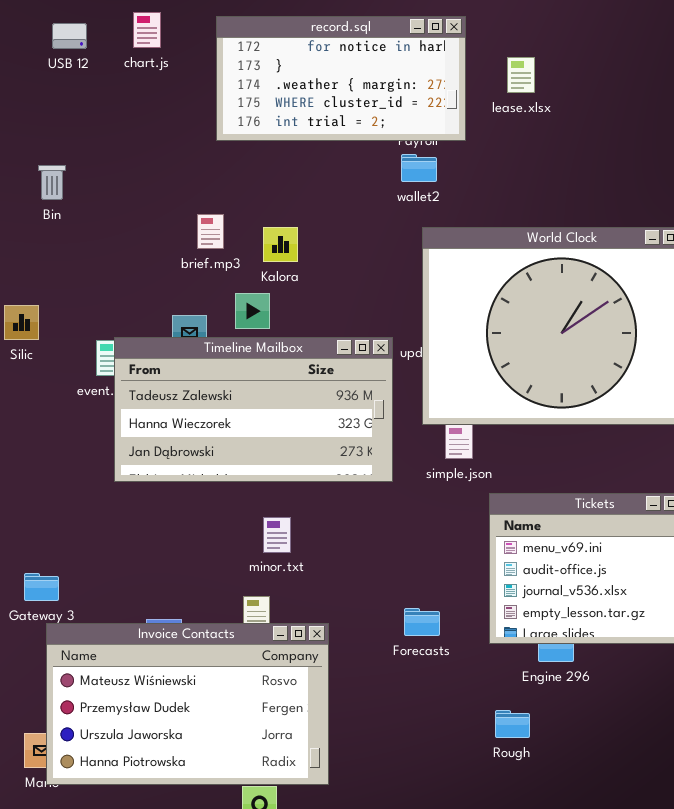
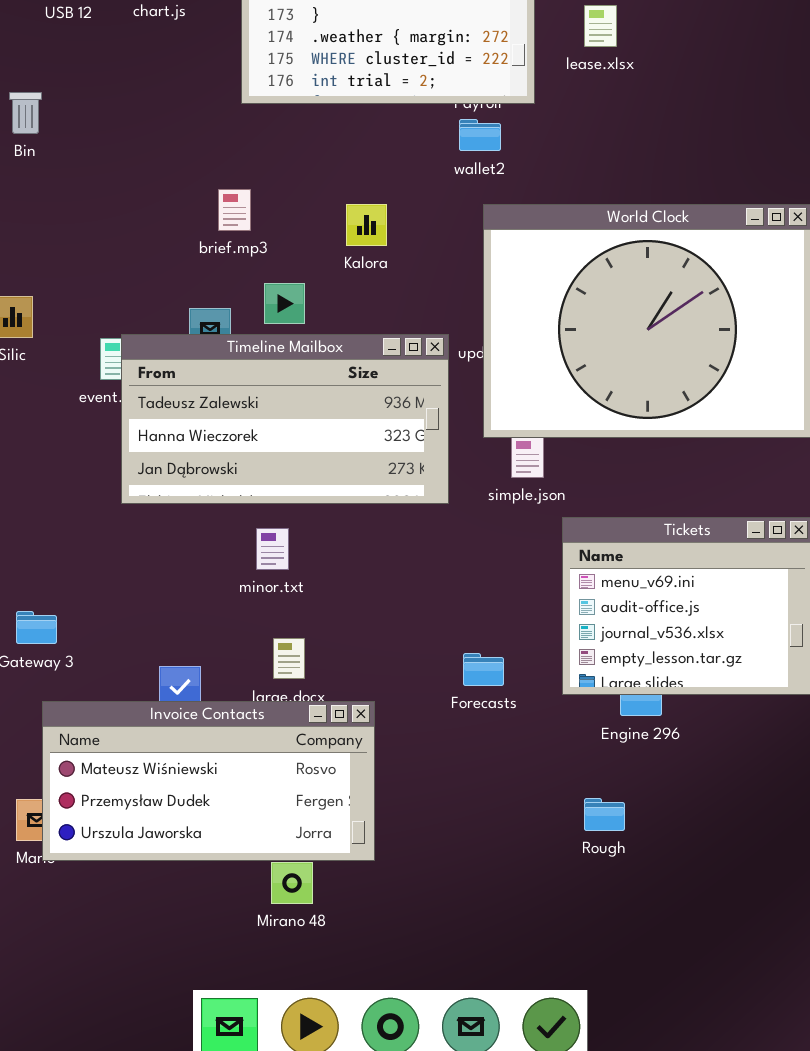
Bin: [38,165,66,200] -> [9,92,42,134], moved
Kalora: [263,227,298,262] -> [346,204,387,246], moved
minor.txt: [263,517,291,553] -> [256,528,289,570], moved
Invoice Contacts: [46,623,329,785] -> [42,701,375,861], resized
Rough: [495,710,530,738] -> [584,798,625,831], moved

